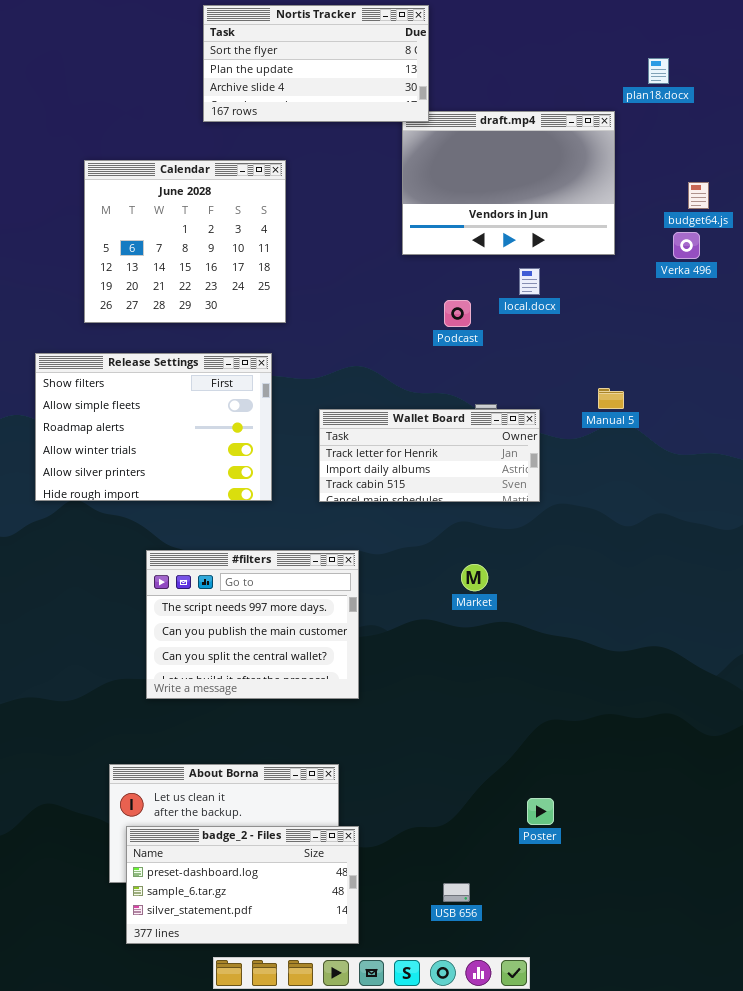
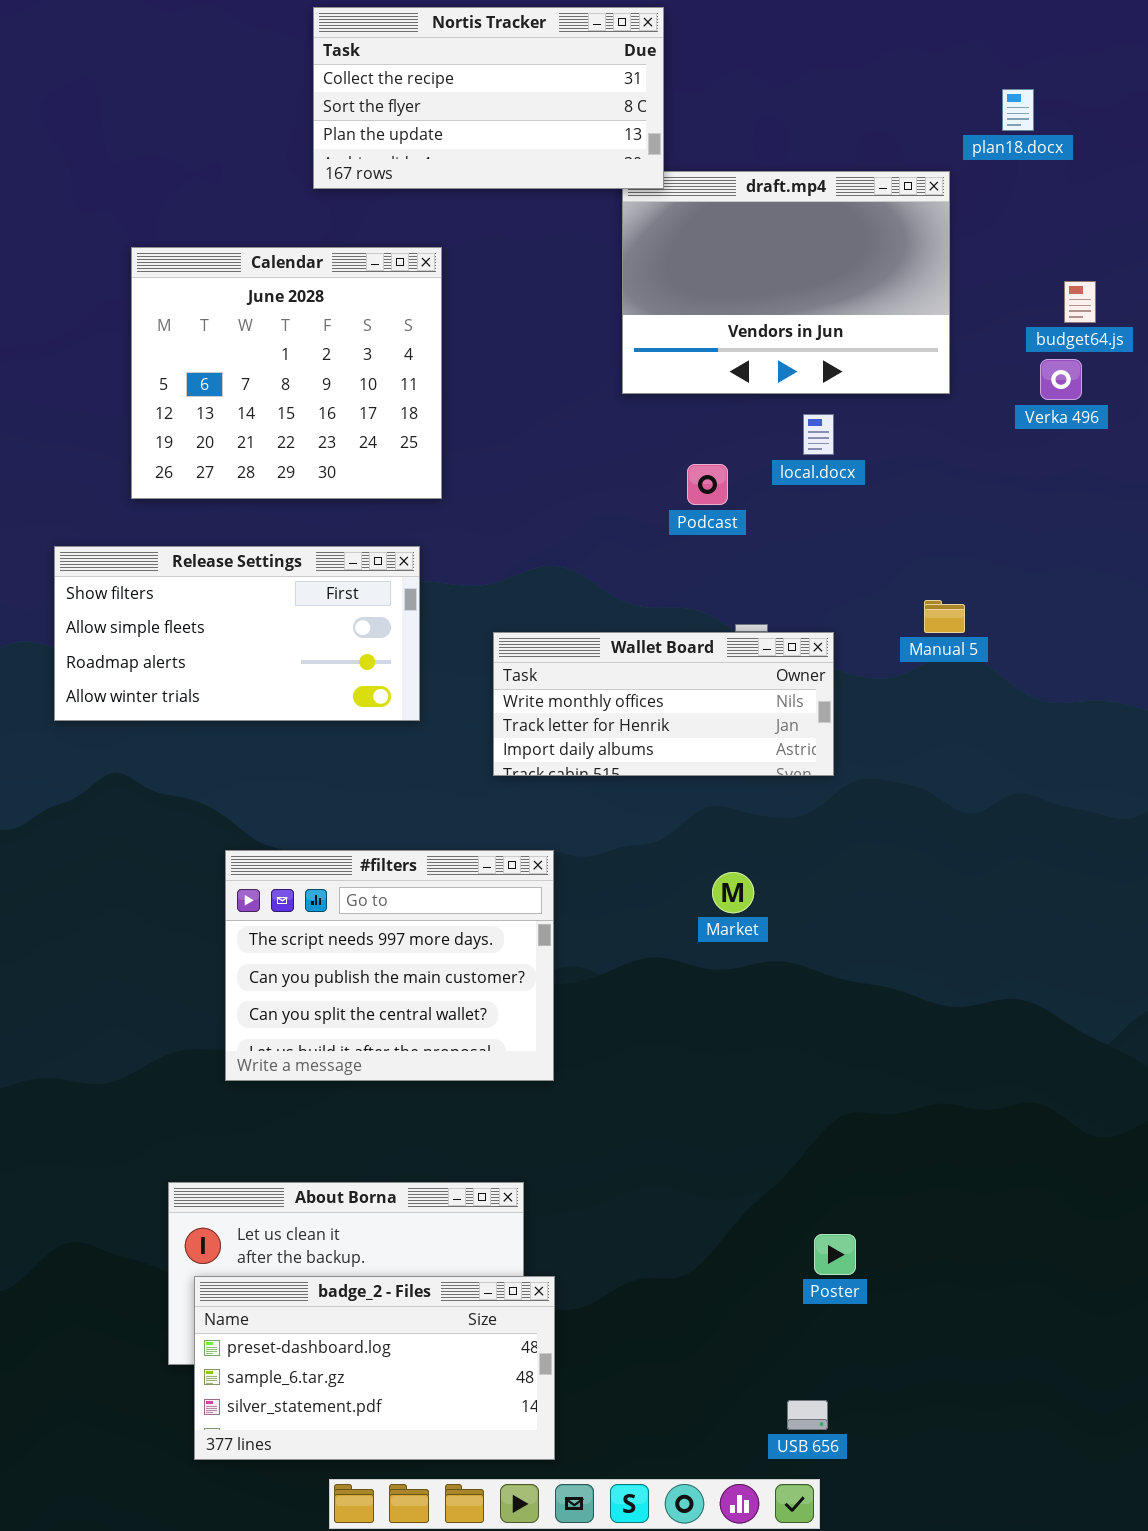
Nortis Tracker: [203,5,429,122] -> [313,7,664,189], scrolled up 1 row
Release Settings: [35,353,272,501] -> [54,546,420,721], resized
Wallet Board: [319,409,540,502] -> [493,632,834,776], scrolled up 1 row
USB 656: [443,883,470,902] -> [787,1400,828,1430], moved

